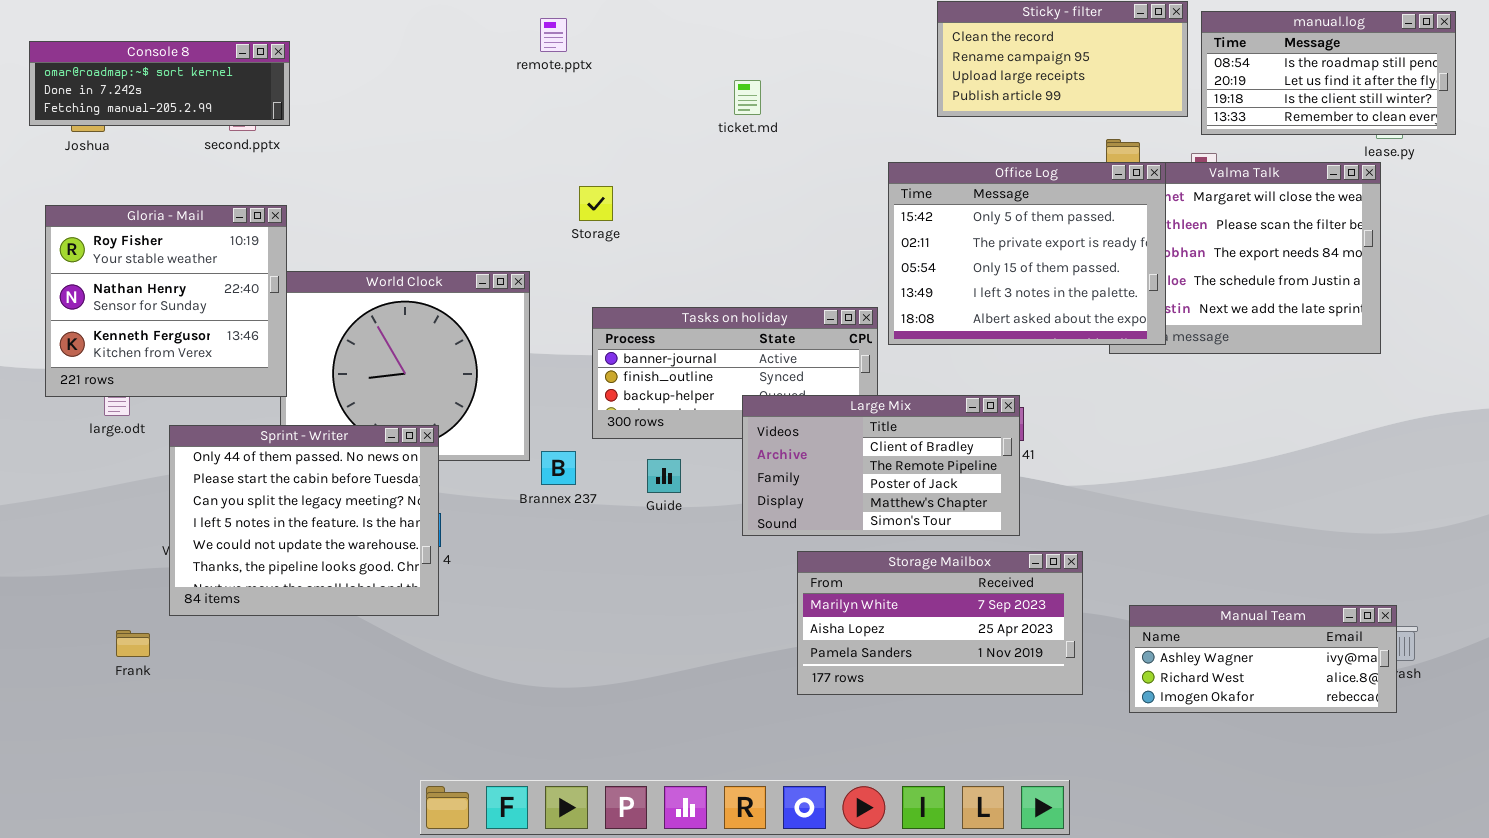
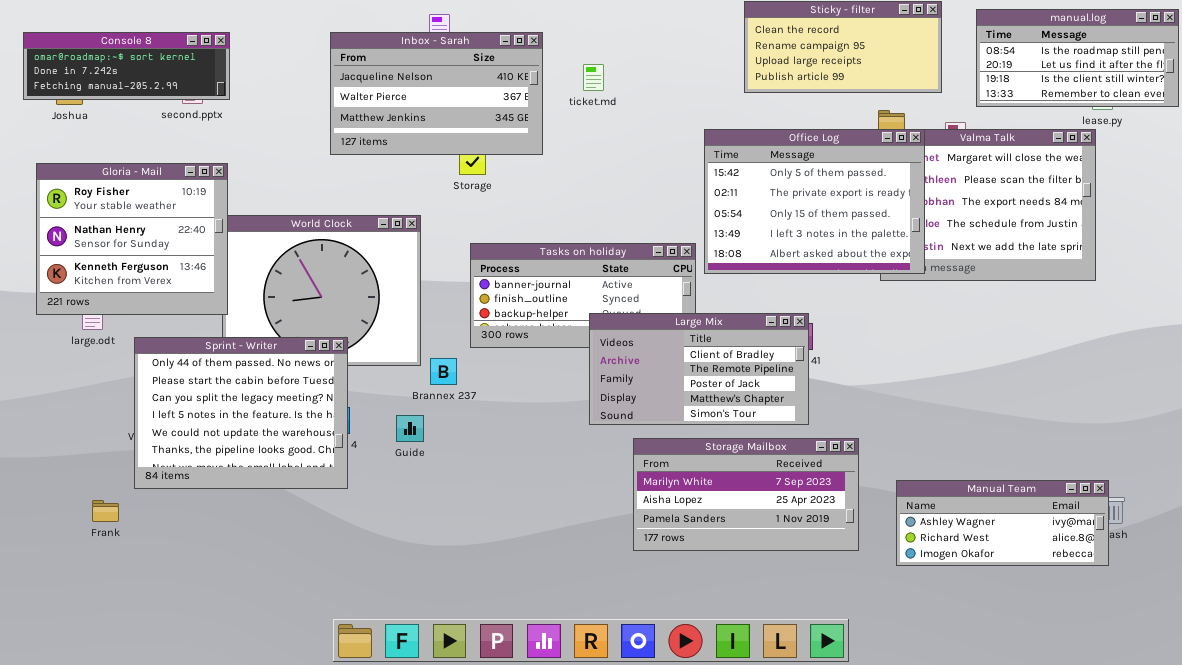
manual.log: [1201,11,1456,135] -> [976,9,1179,107], moved
Inbox - Sarah: none -> [330,32,543,155], opened
Guide: [647,459,681,493] -> [396,415,424,442], moved

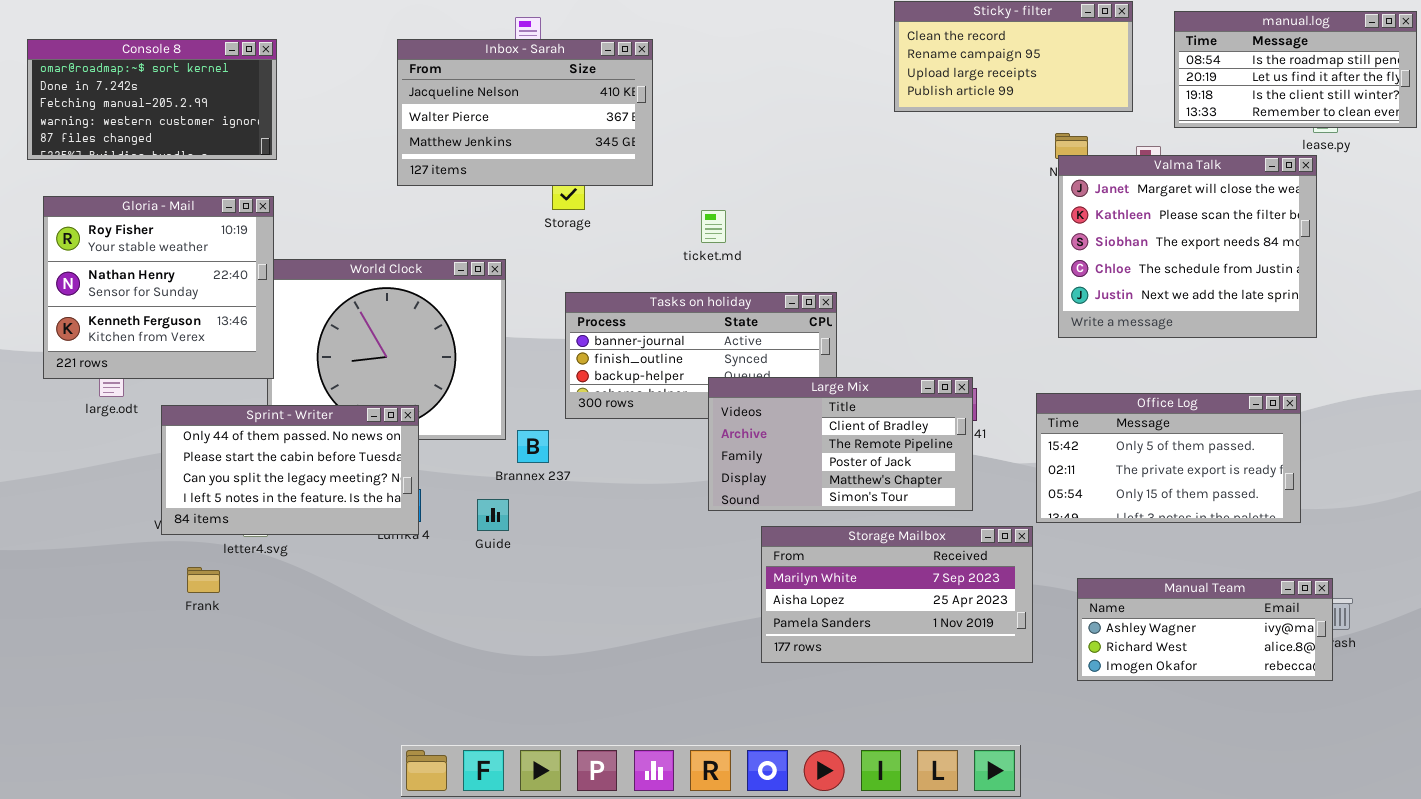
Console 8: [23,32,230,100] -> [27,39,277,160], resized
ticket.md: [583,64,604,91] -> [701,210,726,243], moved
Office Log: [704,129,925,274] -> [1036,393,1301,523], moved, resized
Sprint - Writer: [134,337,348,489] -> [161,405,419,535], resized
Frank: [92,500,119,522] -> [187,567,220,593], moved

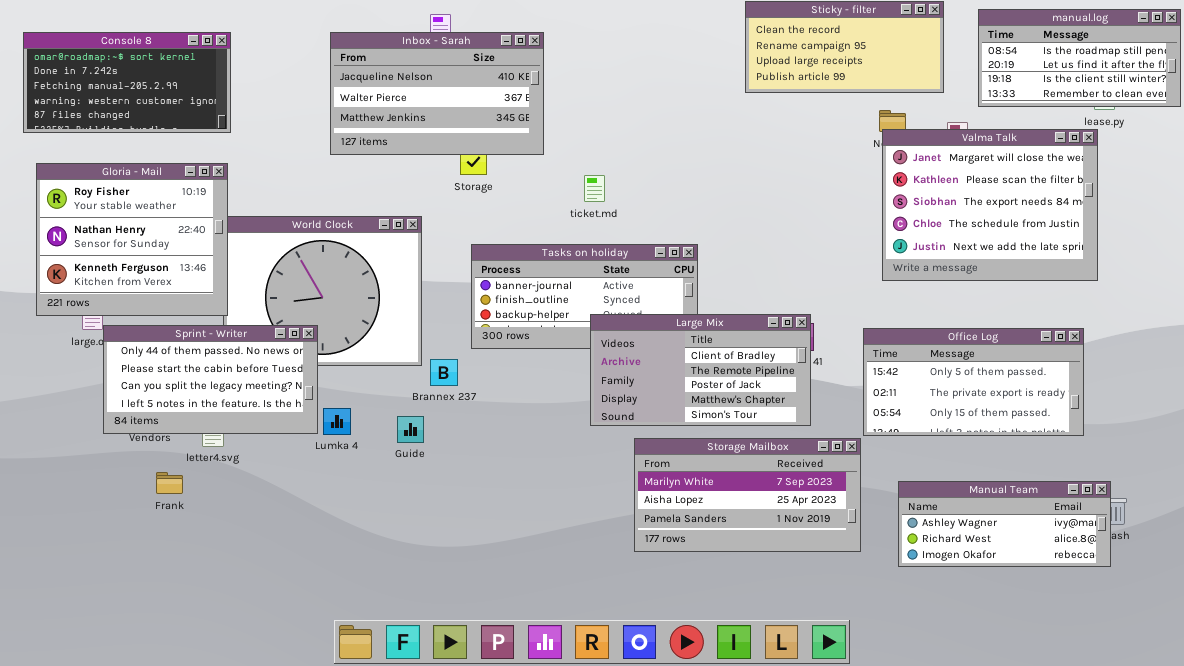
Sprint - Writer: [161,405,419,535] -> [103,325,318,434], moved

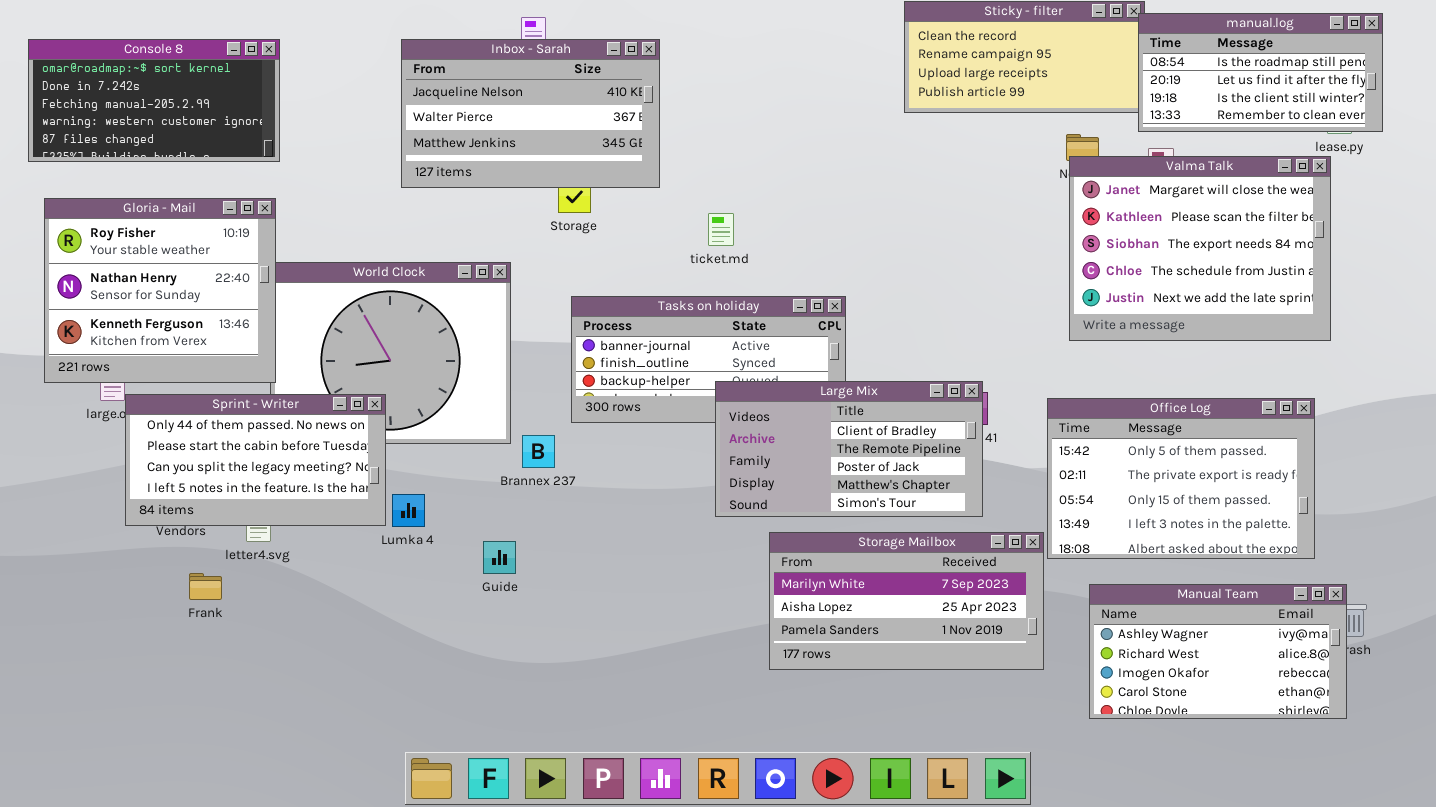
manual.log: [978,9,1181,107] -> [1138,13,1383,132], moved
Office Log: [863,328,1084,436] -> [1047,398,1315,559], resized
Guide: [397,416,424,443] -> [483,541,516,574], moved
Manual Team: [898,481,1111,567] -> [1089,584,1347,719], resized

